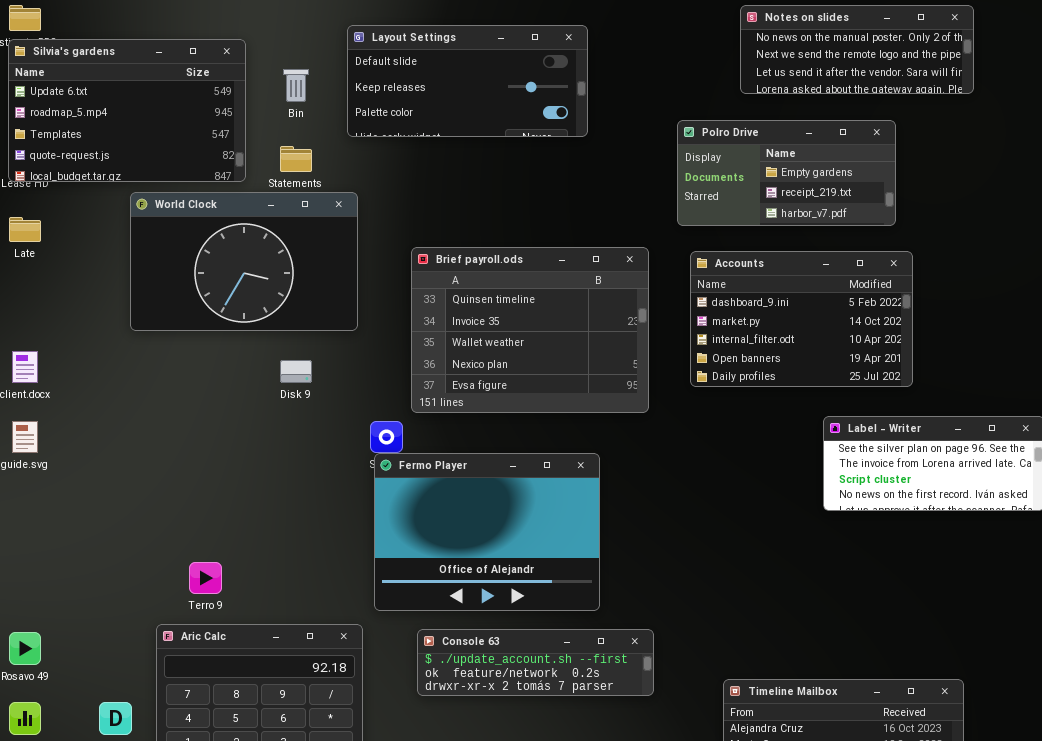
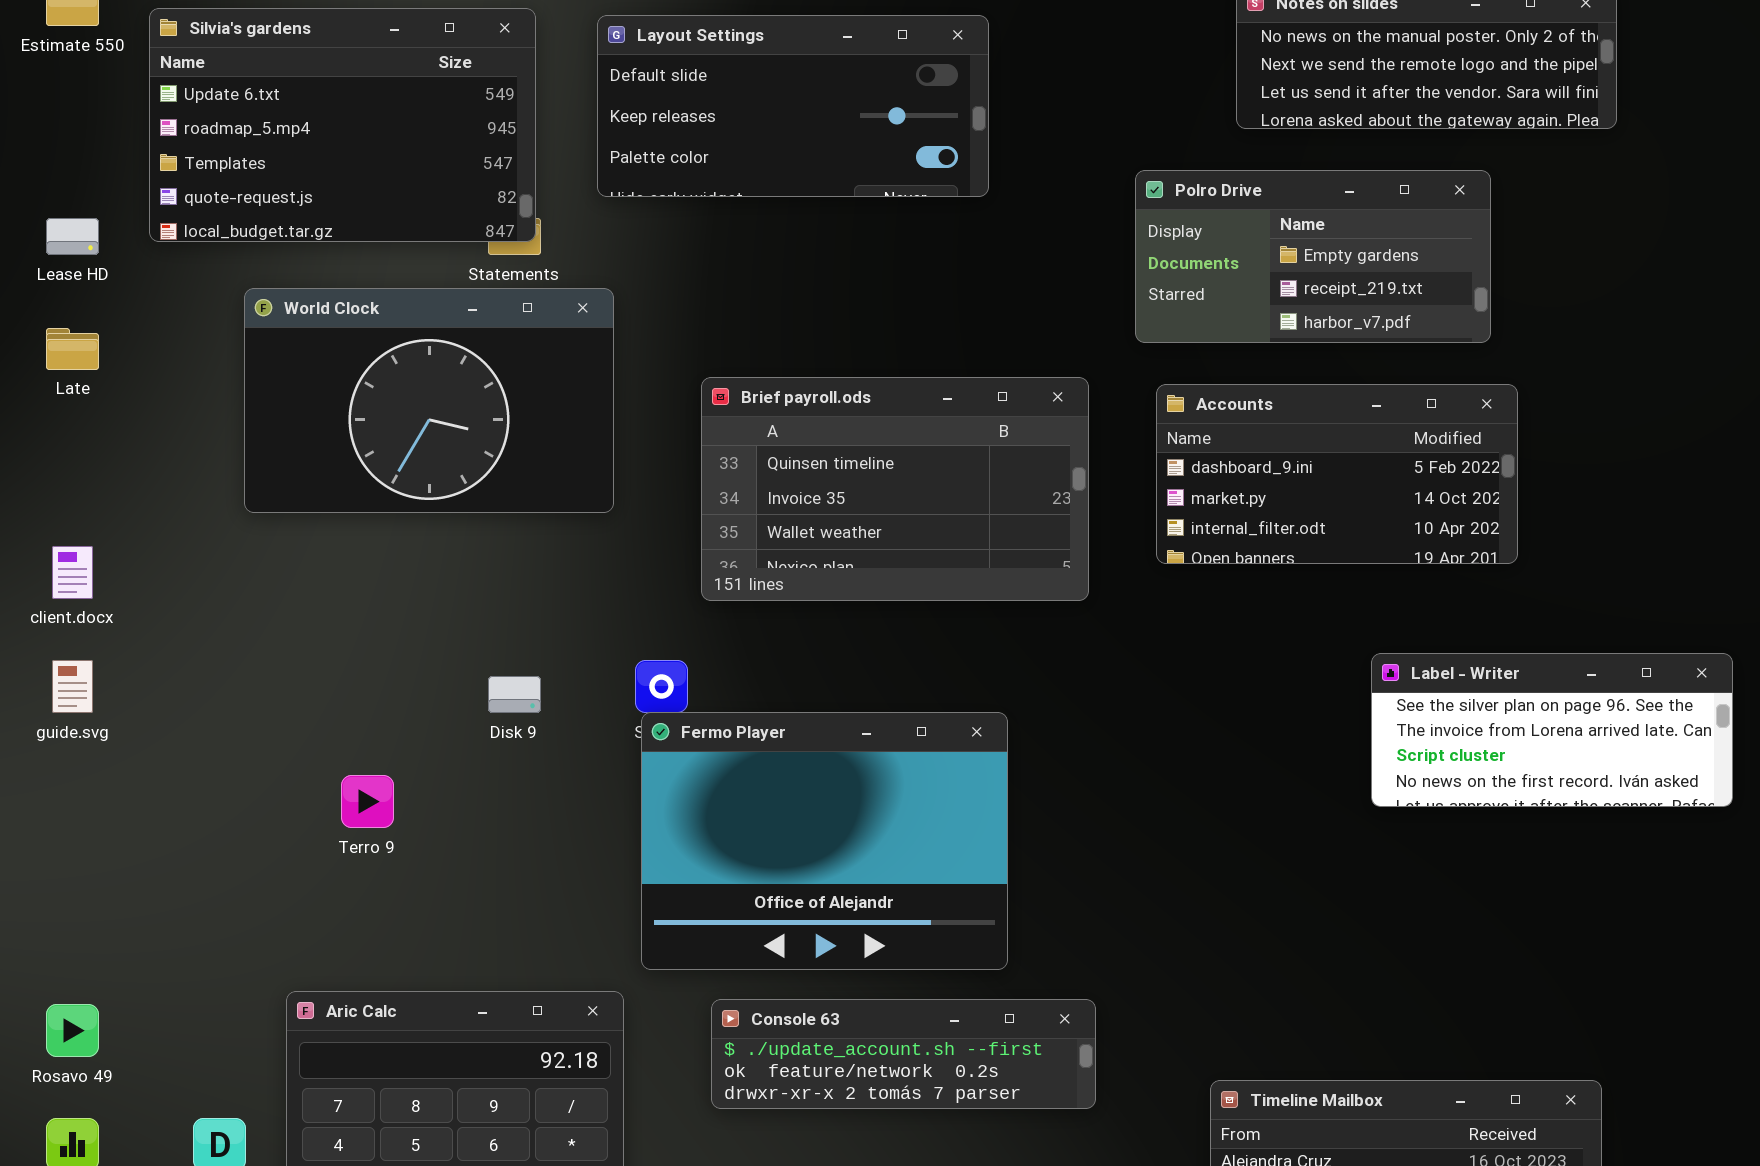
Silvia's gardens: [8,39,246,182] -> [149,8,536,242], moved
Brief payroll.ods: [411,247,649,413] -> [701,377,1089,601], resized
Accounts: [690,251,913,387] -> [1156,384,1518,564], resized
Disk 9: [280,360,312,383] -> [488,676,541,713], moved
Terro 9: [189,562,222,594] -> [341,775,394,828], moved

